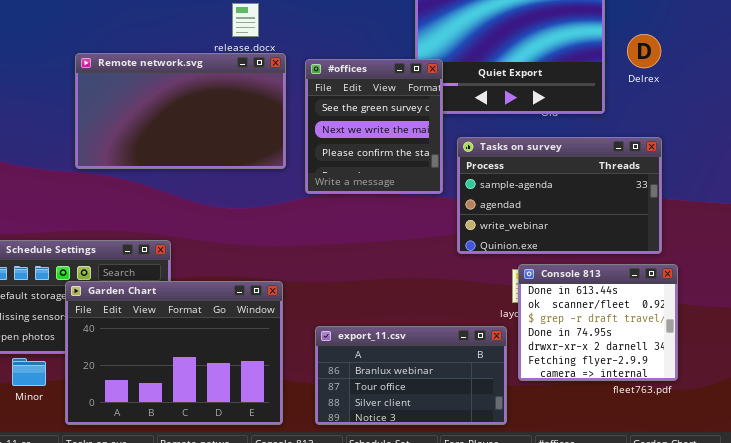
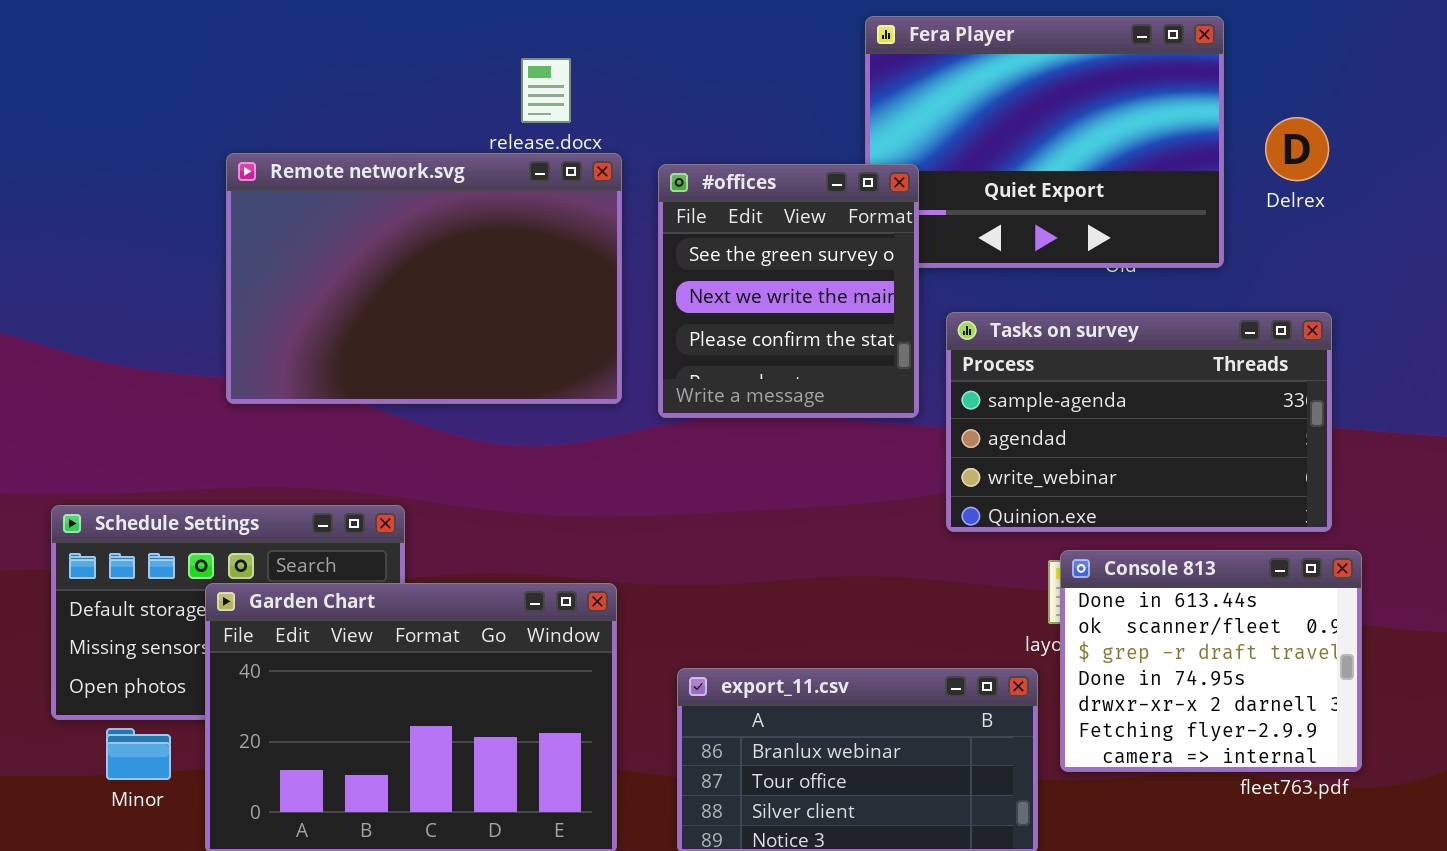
Remote network.svg: [75,53,286,169] -> [226,153,622,404], resized

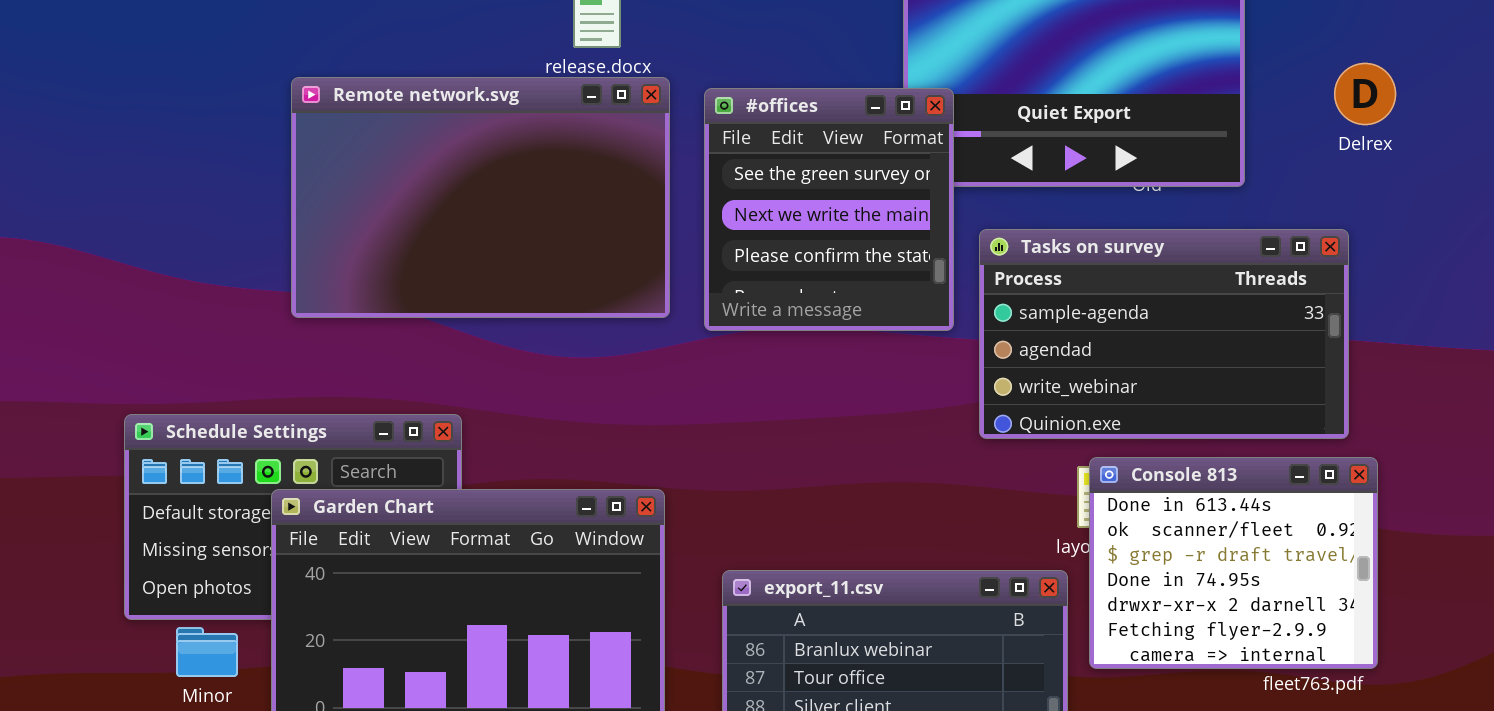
Delrex: [1265,117,1329,181] -> [1334,63,1396,125], moved

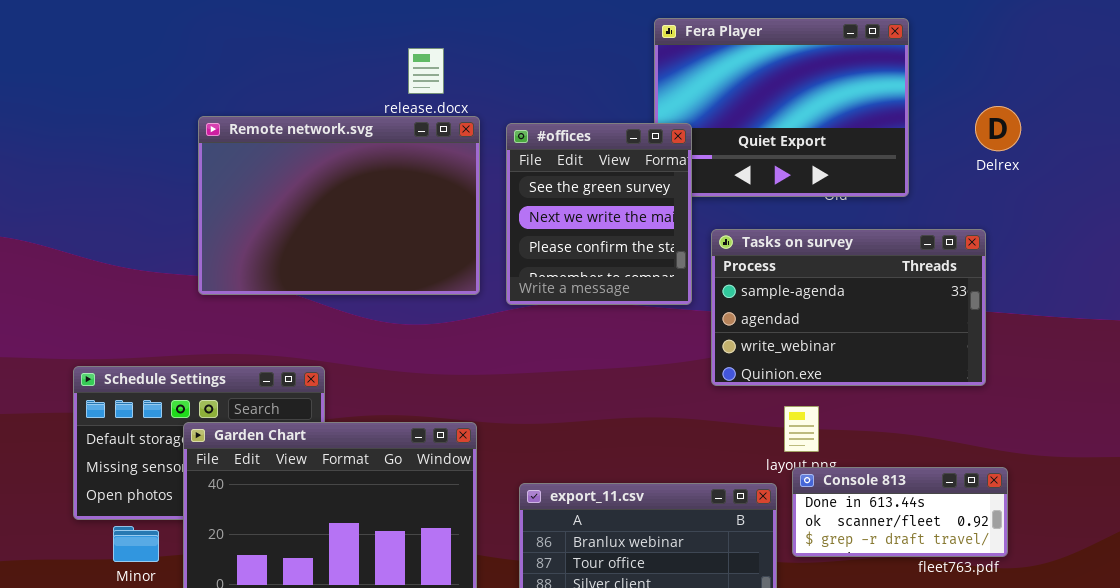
Console 813: [1089,457,1378,669] -> [792,467,1008,557], resized

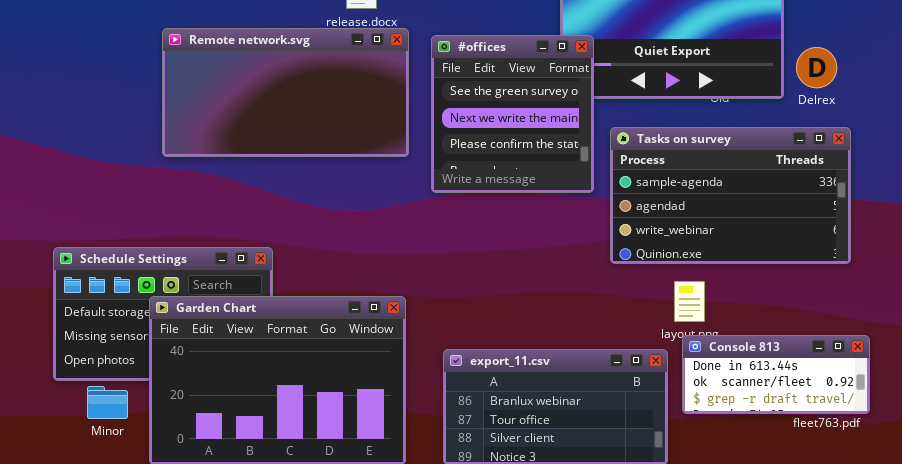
Delrex: [975,106,1021,151] -> [796,47,837,88], moved
Remote network.svg: [198,116,480,295] -> [162,28,409,157], resized

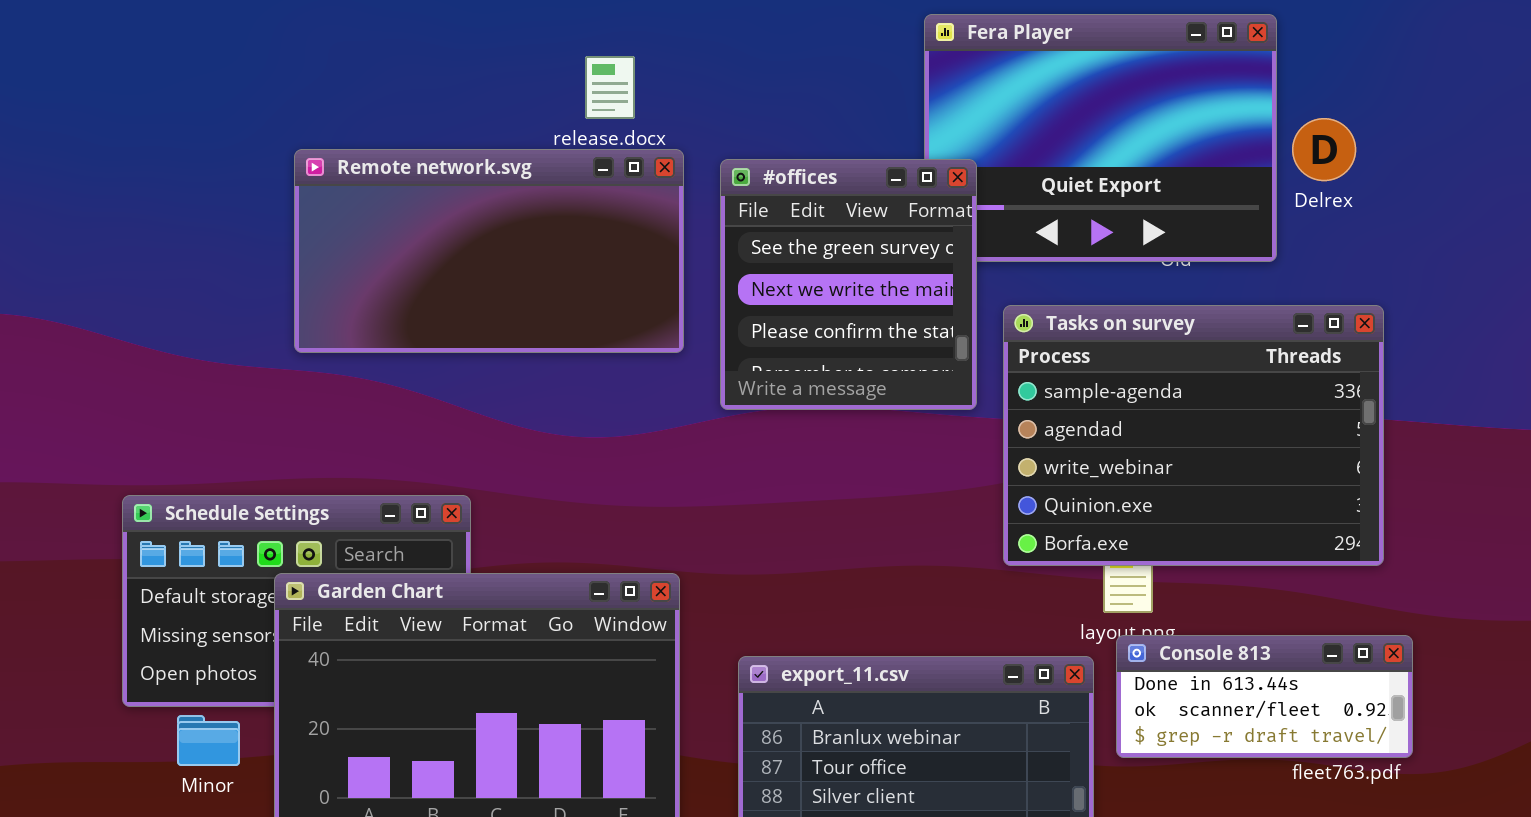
Delrex: [796,47,837,88] -> [1292,118,1356,181], moved
Tasks on survey: [610,127,851,264] -> [1003,305,1384,566], resized

